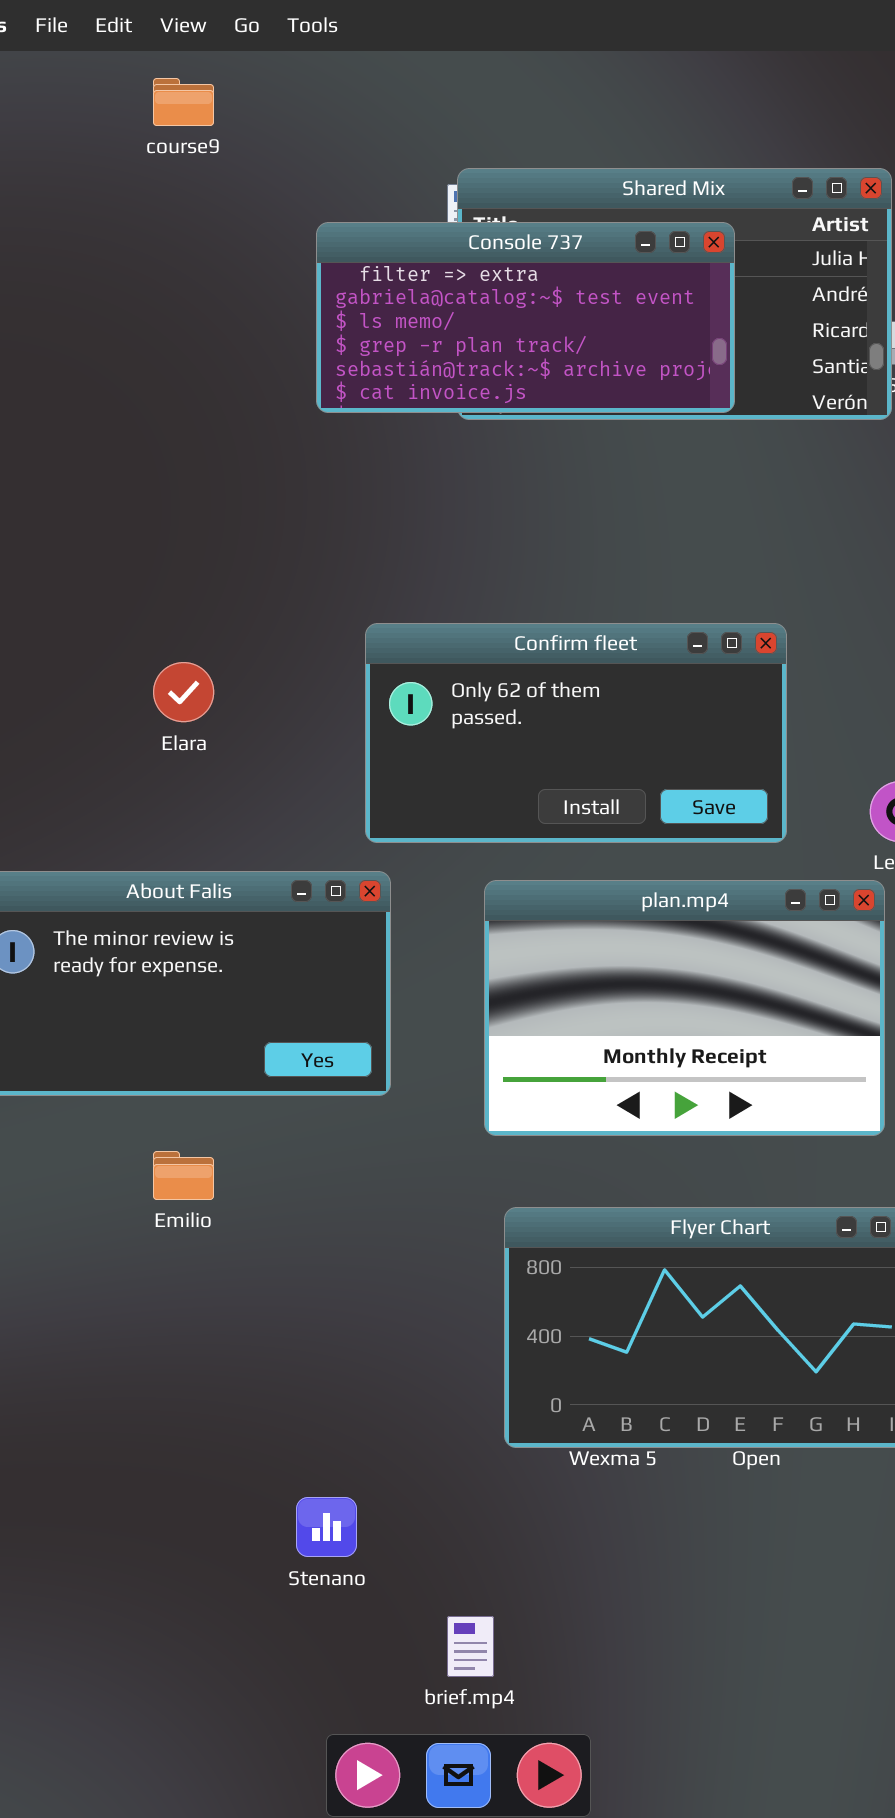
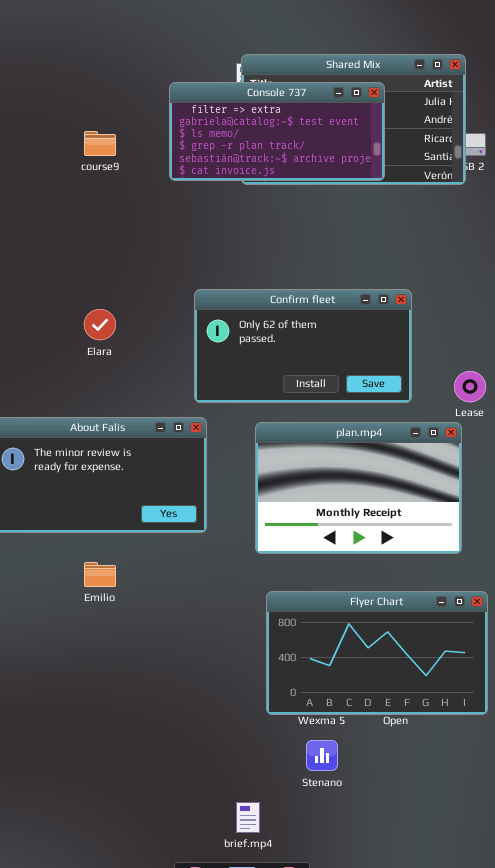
course9: [153,78,214,126] -> [84,131,116,156], moved
Stenano: [296,1497,357,1557] -> [306,740,338,771], moved

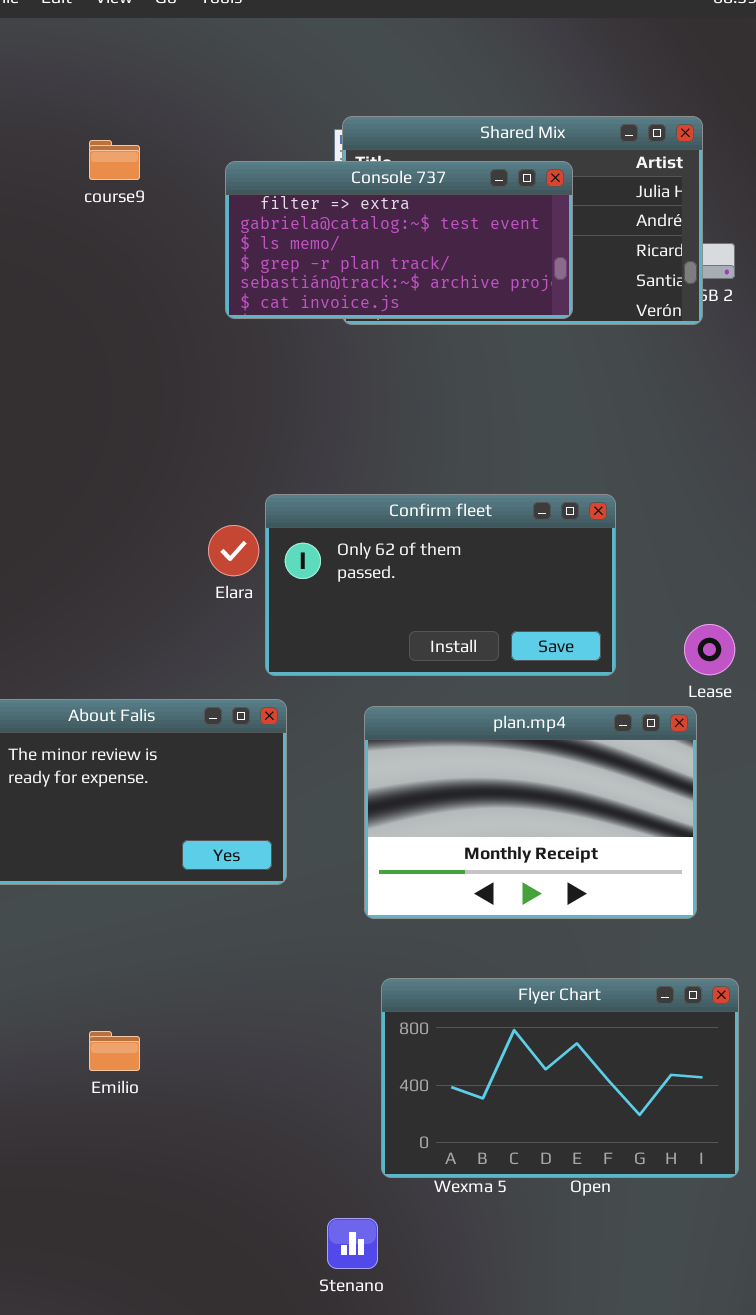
course9: [84,131,116,156] -> [89,140,140,180], moved
Elara: [84,309,116,340] -> [208,525,259,576], moved
Emilio: [84,562,116,587] -> [89,1031,140,1071], moved
Stenano: [306,740,338,771] -> [327,1218,378,1269], moved

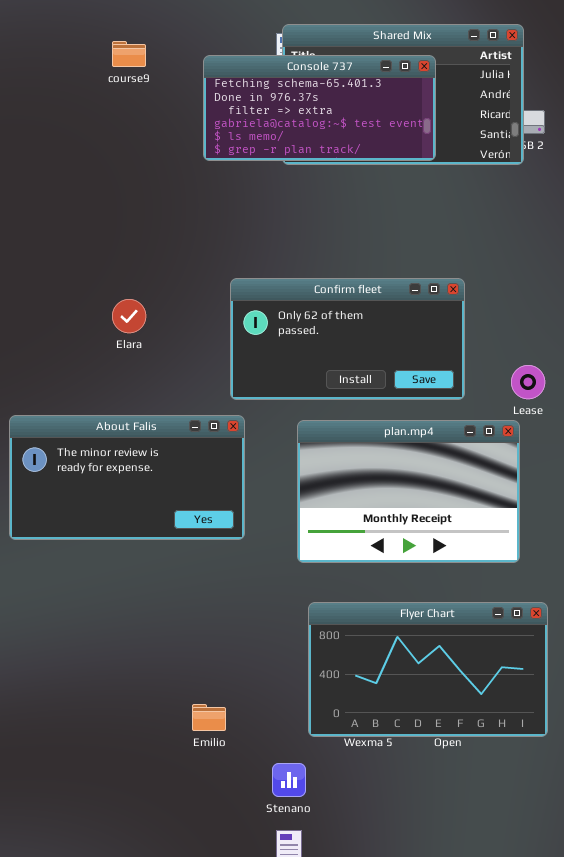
Console 737: [225,161,573,319] -> [203,55,436,161], scrolled up 2 rows
Elara: [208,525,259,576] -> [112,299,146,333], moved
Emilio: [89,1031,140,1071] -> [192,704,226,731], moved

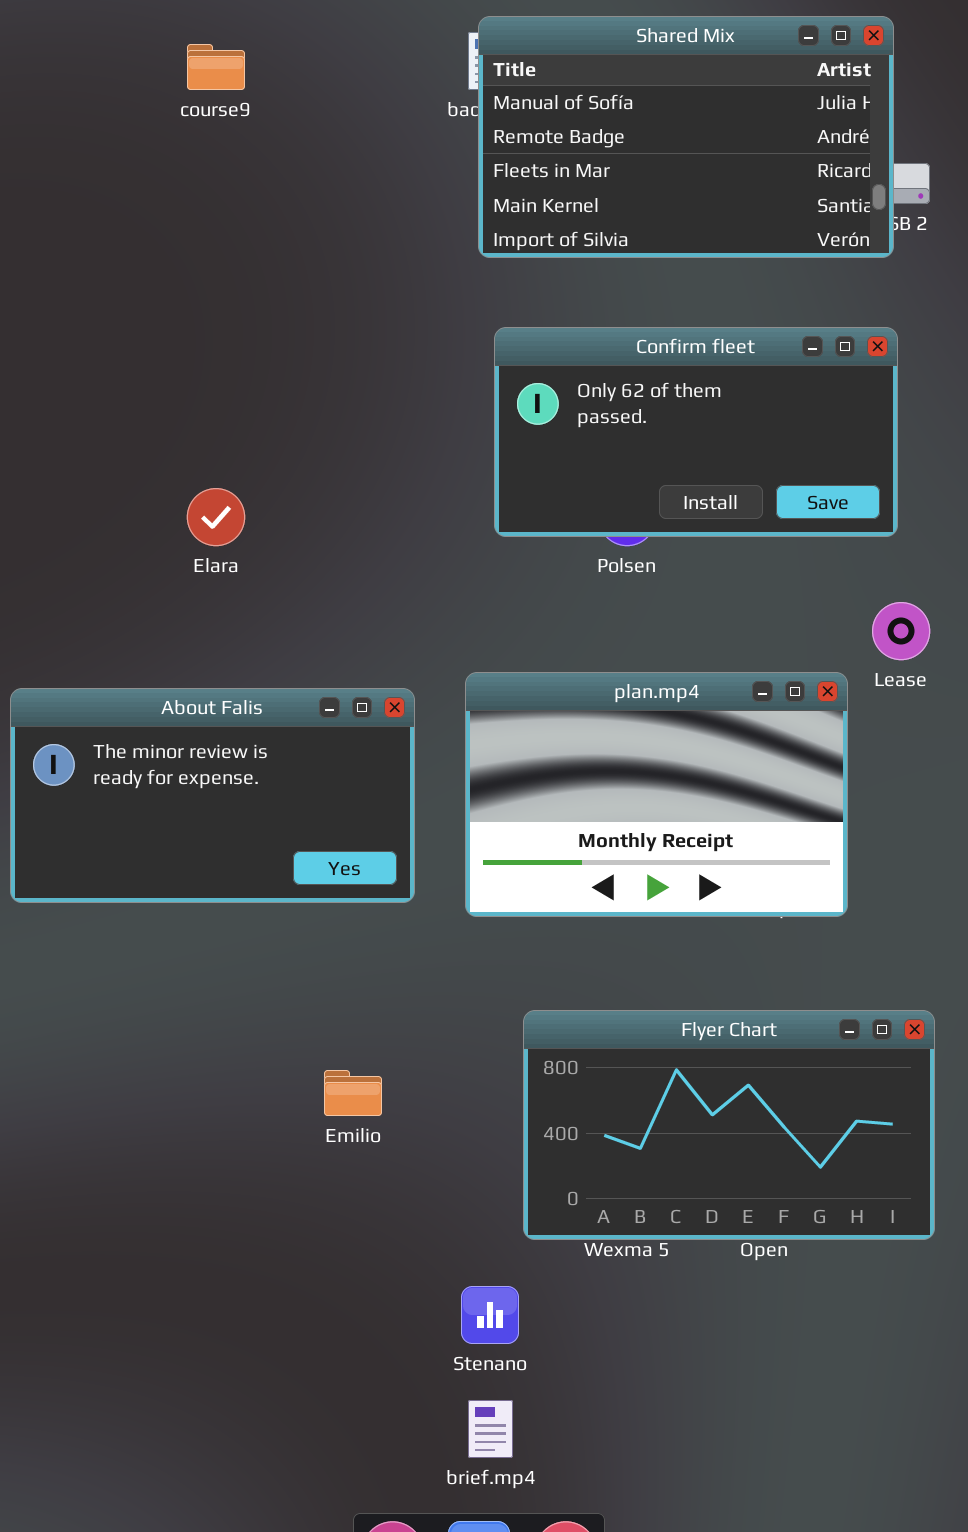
Console 737: [203,55,436,161] -> none, closed
Confirm fleet: [230,278,465,400] -> [494,327,898,537], moved
plan.mp4: [297,420,520,563] -> [465,672,848,917], moved
Emilio: [192,704,226,731] -> [324,1070,382,1116], moved

